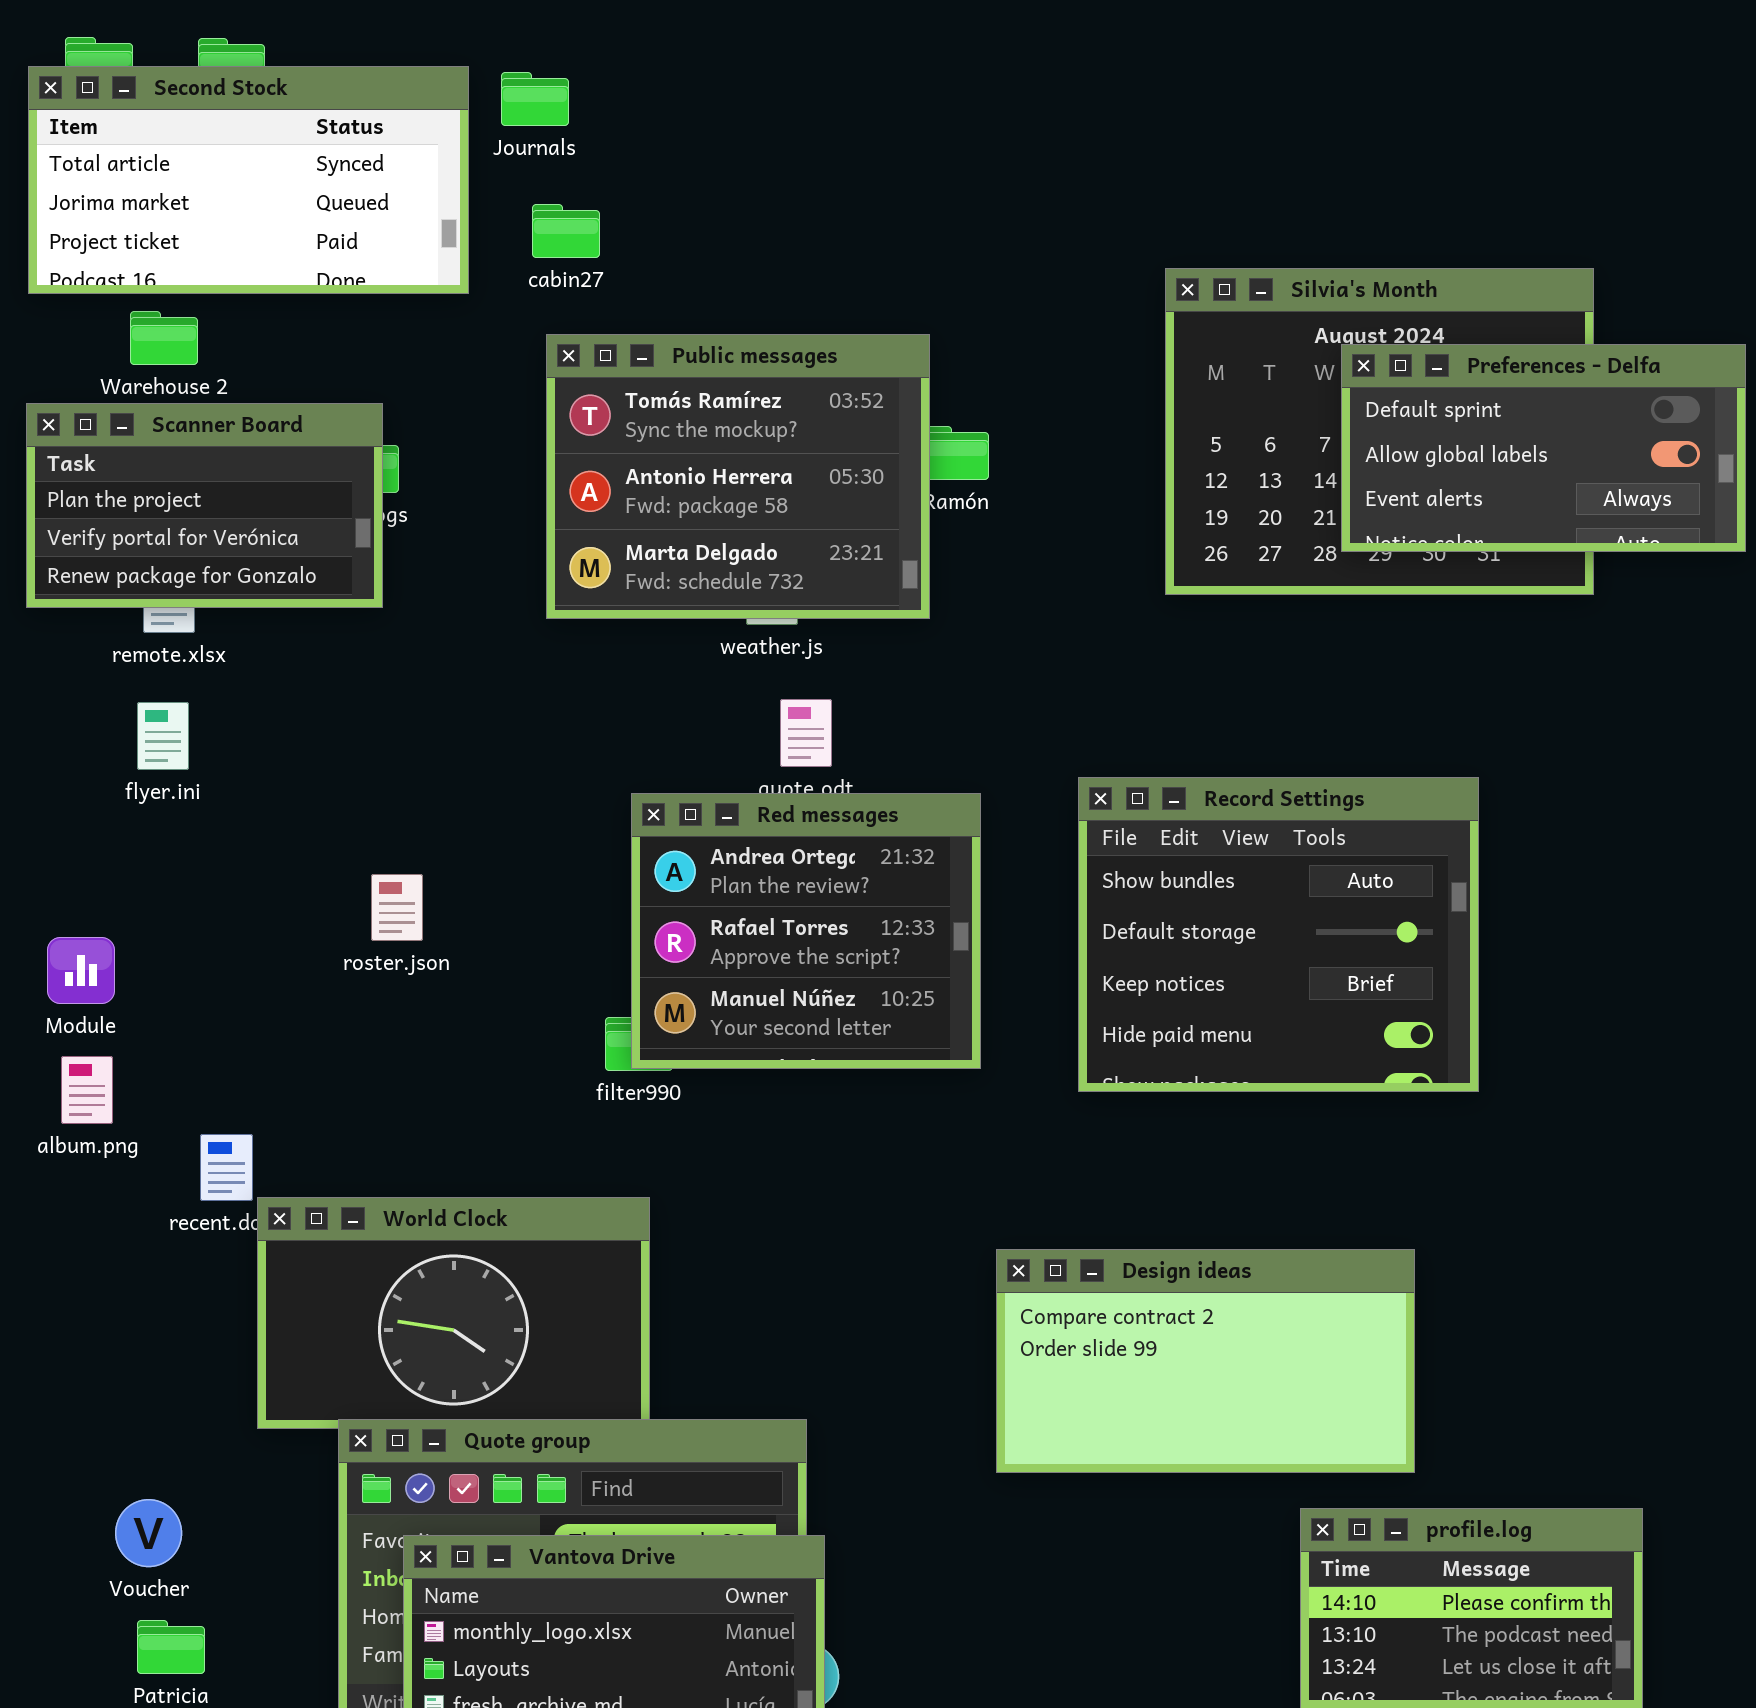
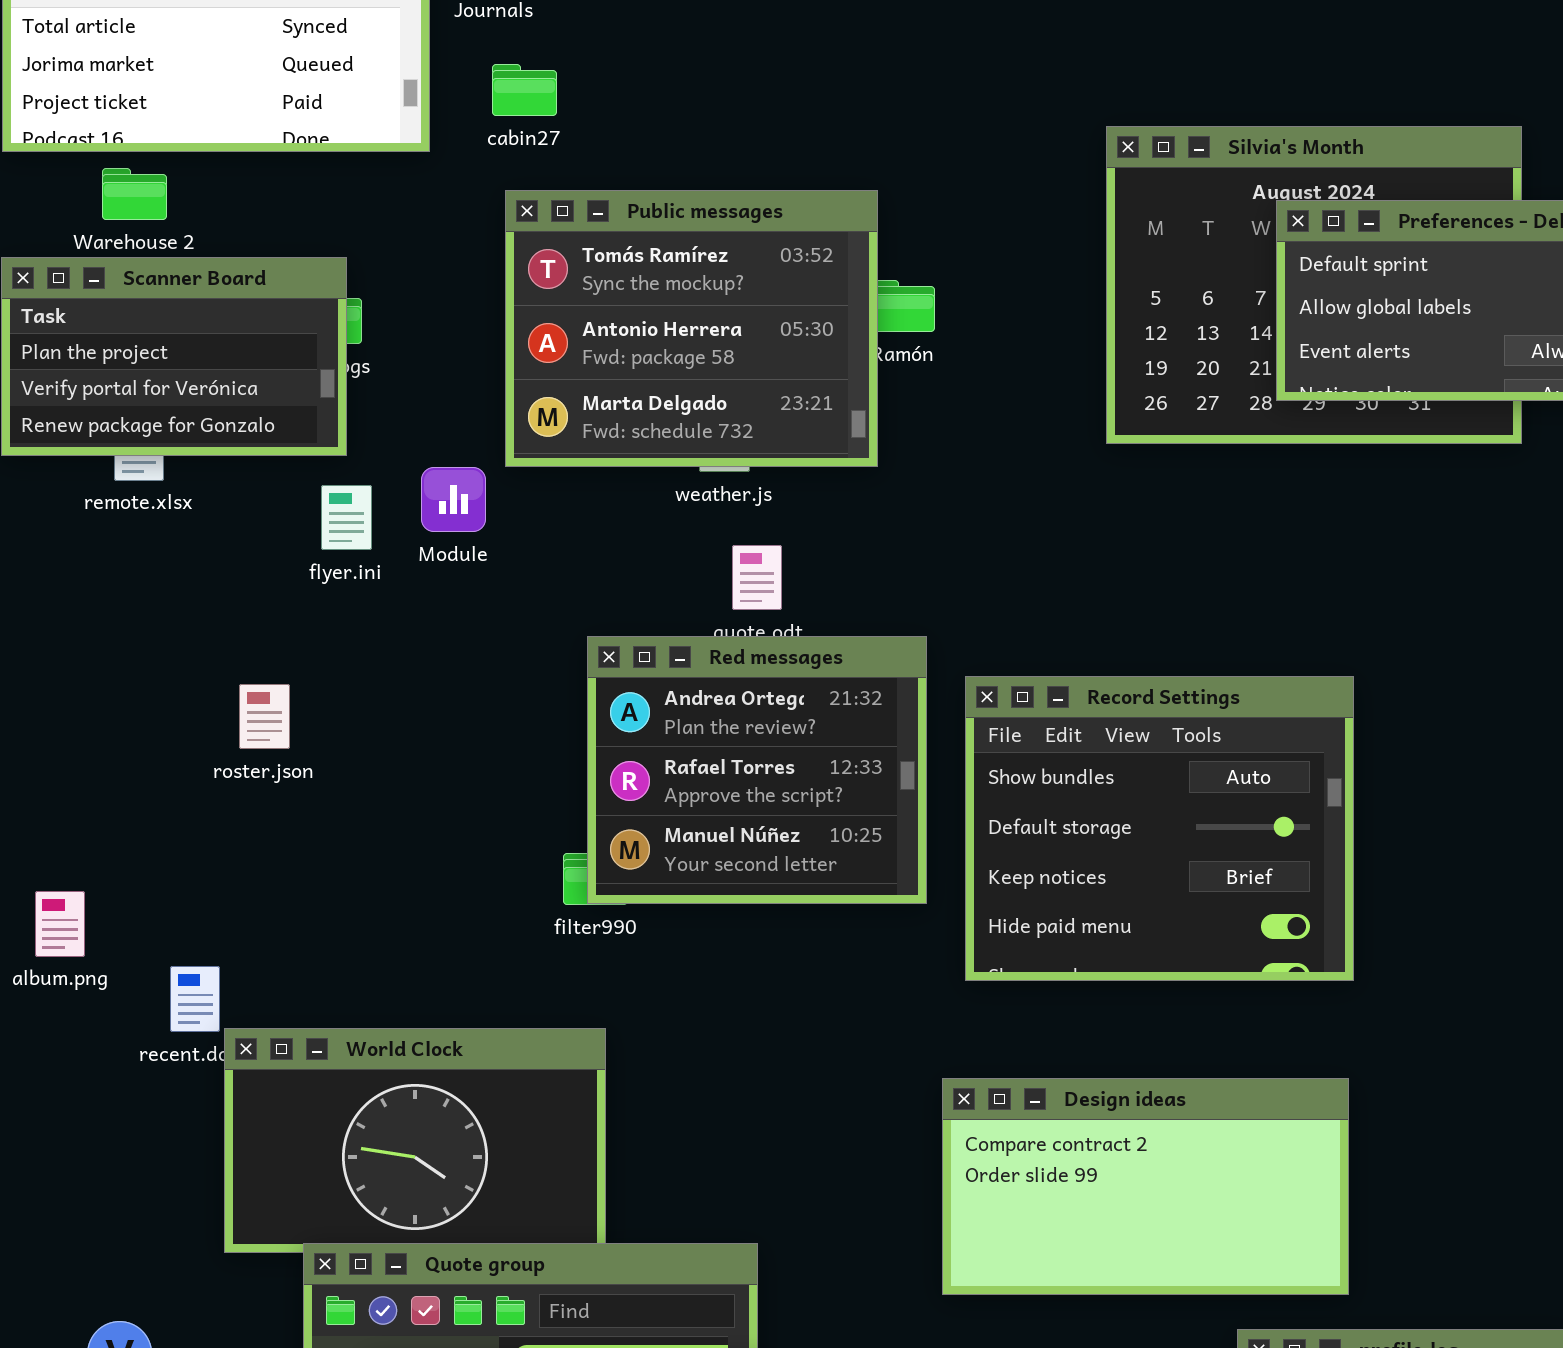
flyer.ini: [137,702,189,770] -> [321,485,372,550], moved
Record Settings: [1078,777,1479,1092] -> [965,676,1354,981], moved
roster.json: [371,874,423,941] -> [239,684,290,749], moved
Module: [47,937,115,1004] -> [421,467,486,532], moved

